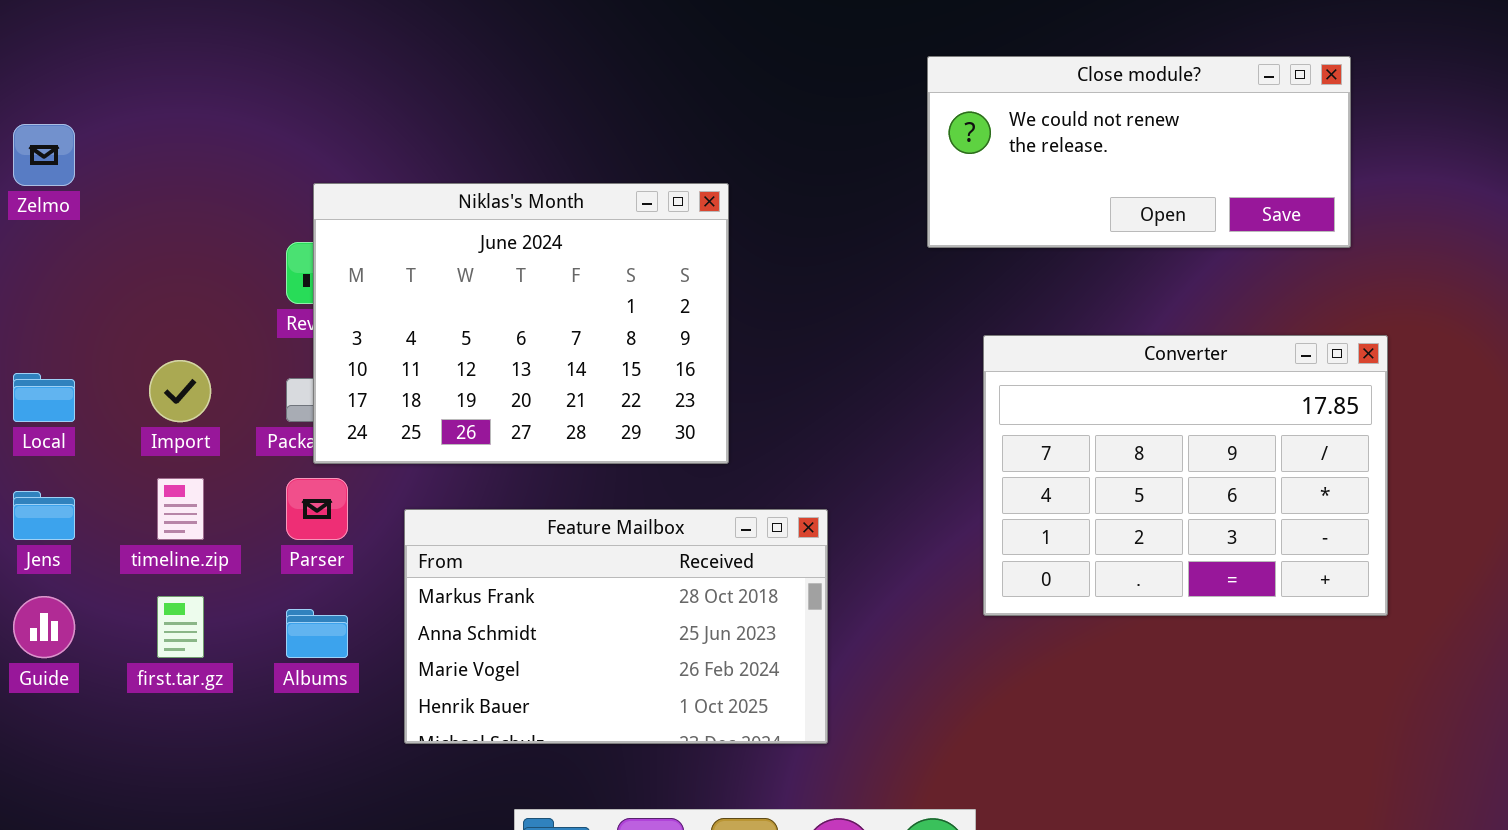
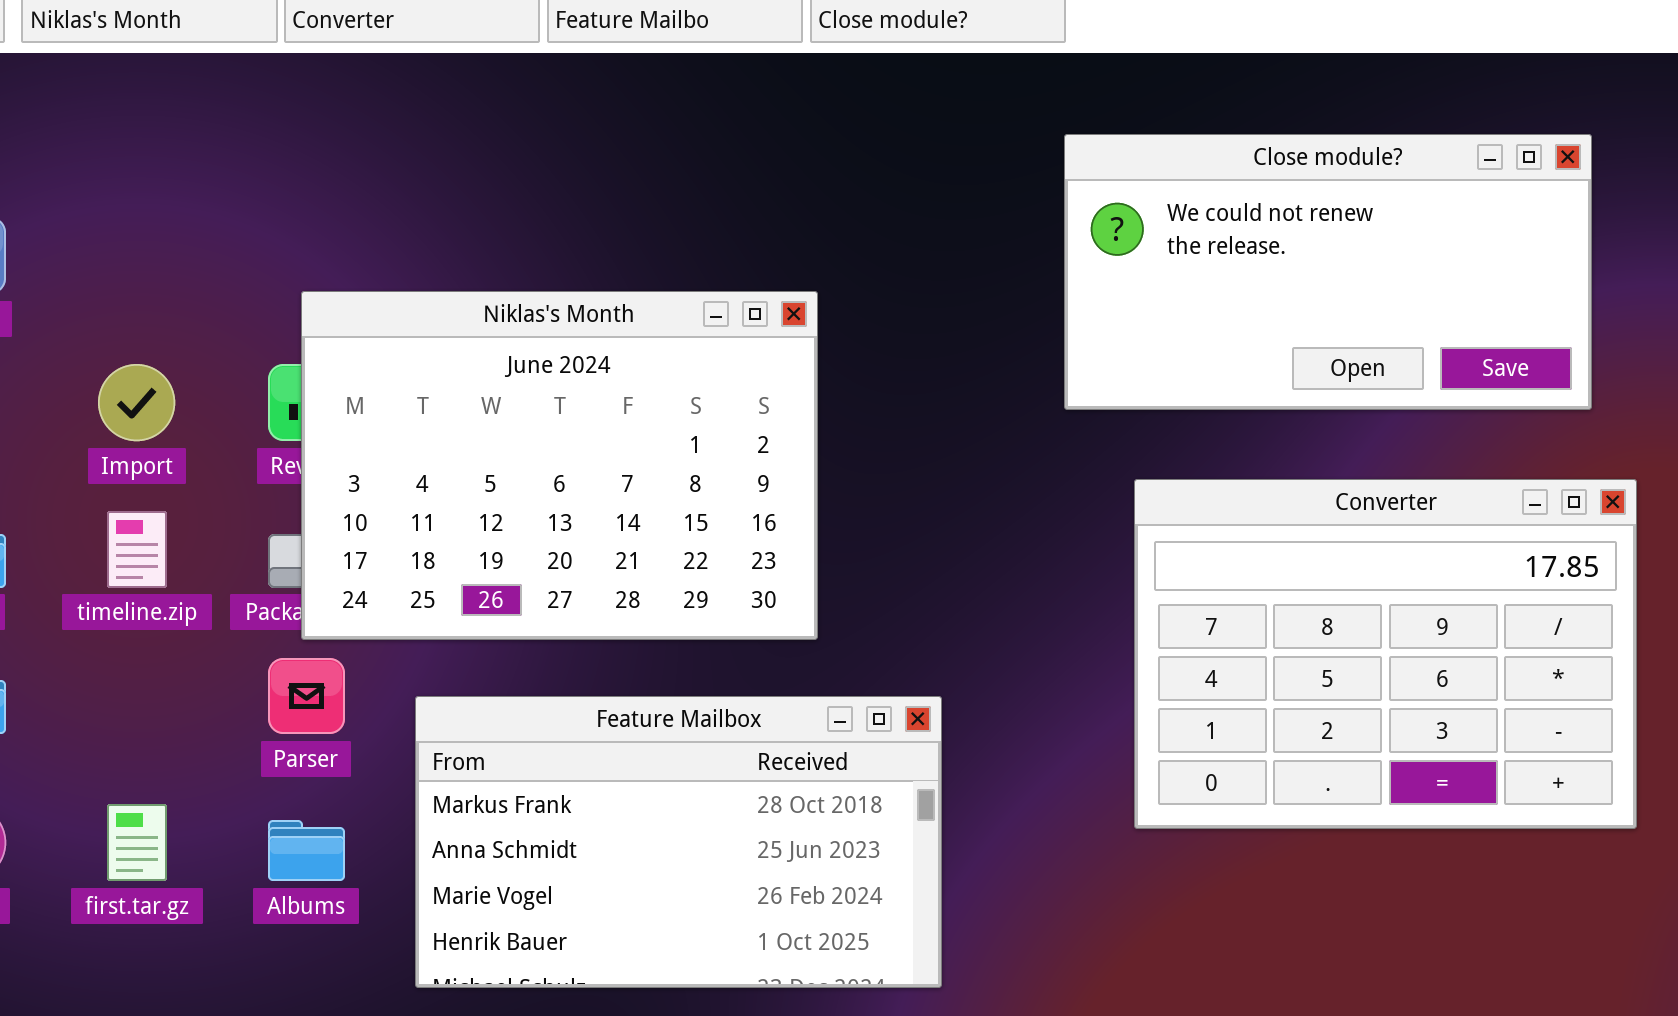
Close module?: [927,56,1351,248] -> [1064,134,1592,410], resized
Import: [149,360,211,422] -> [98,364,175,441], moved
timeline.zip: [157,478,204,540] -> [107,511,167,588], moved

